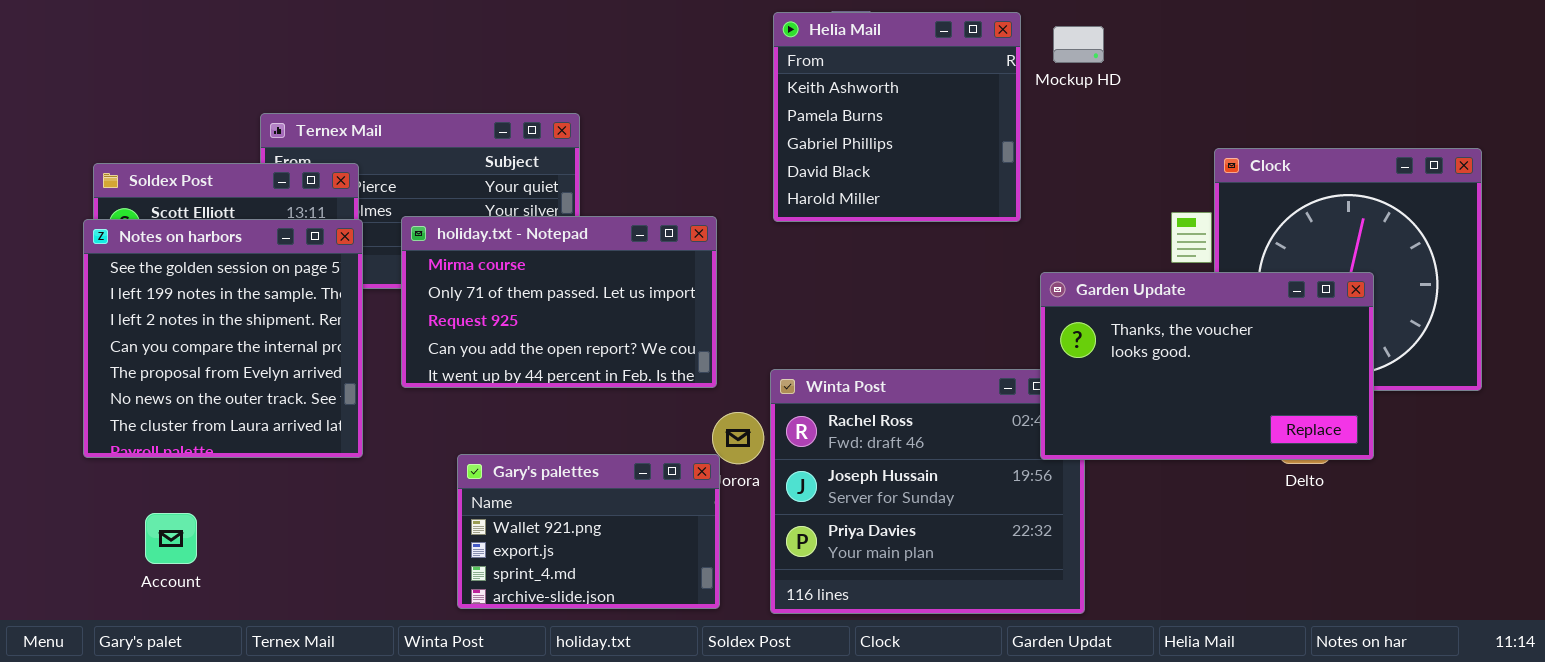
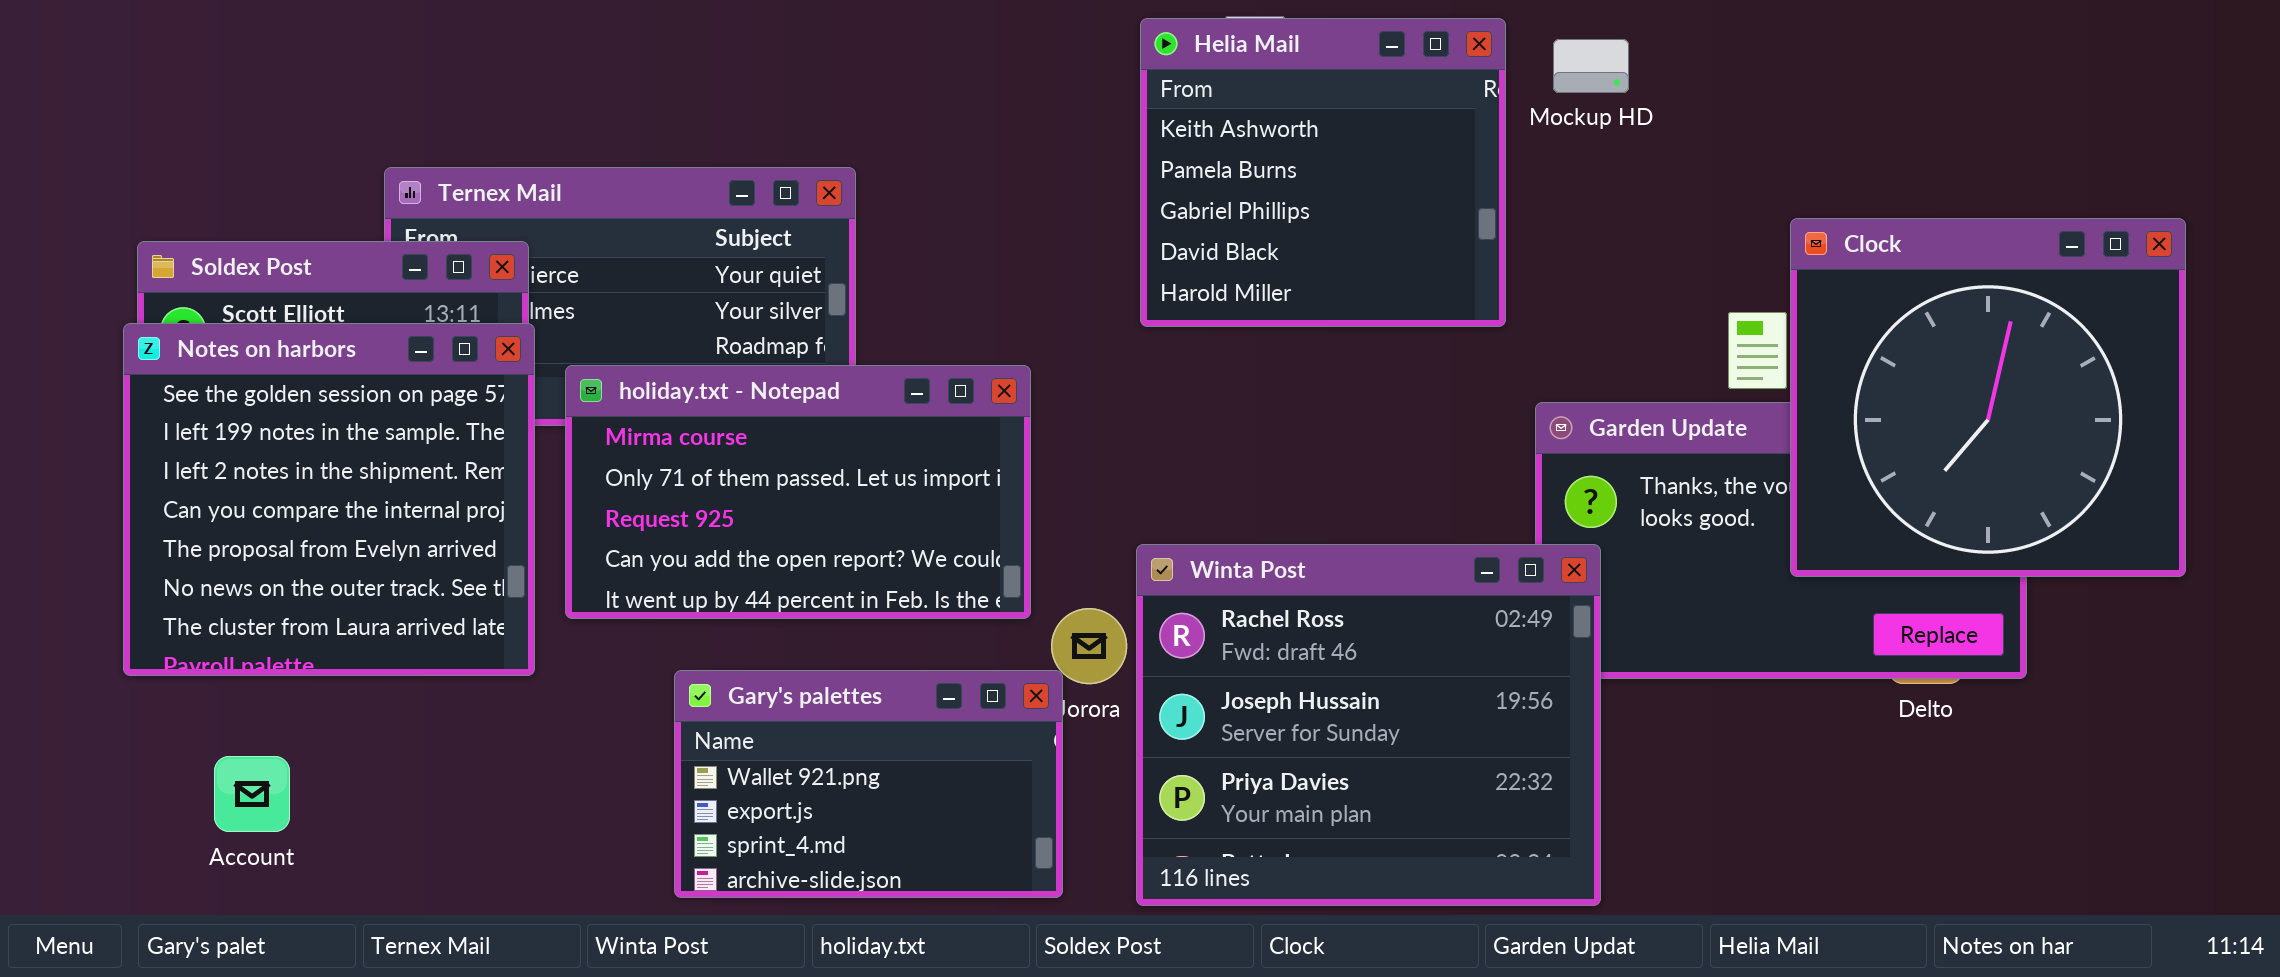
Clock: [1214,148,1482,391] -> [1790,218,2186,577], raised
holiday.txt - Notepad: [401,216,717,388] -> [565,365,1031,619], moved
Winta Post: [770,369,1085,614] -> [1136,544,1601,906], raised

